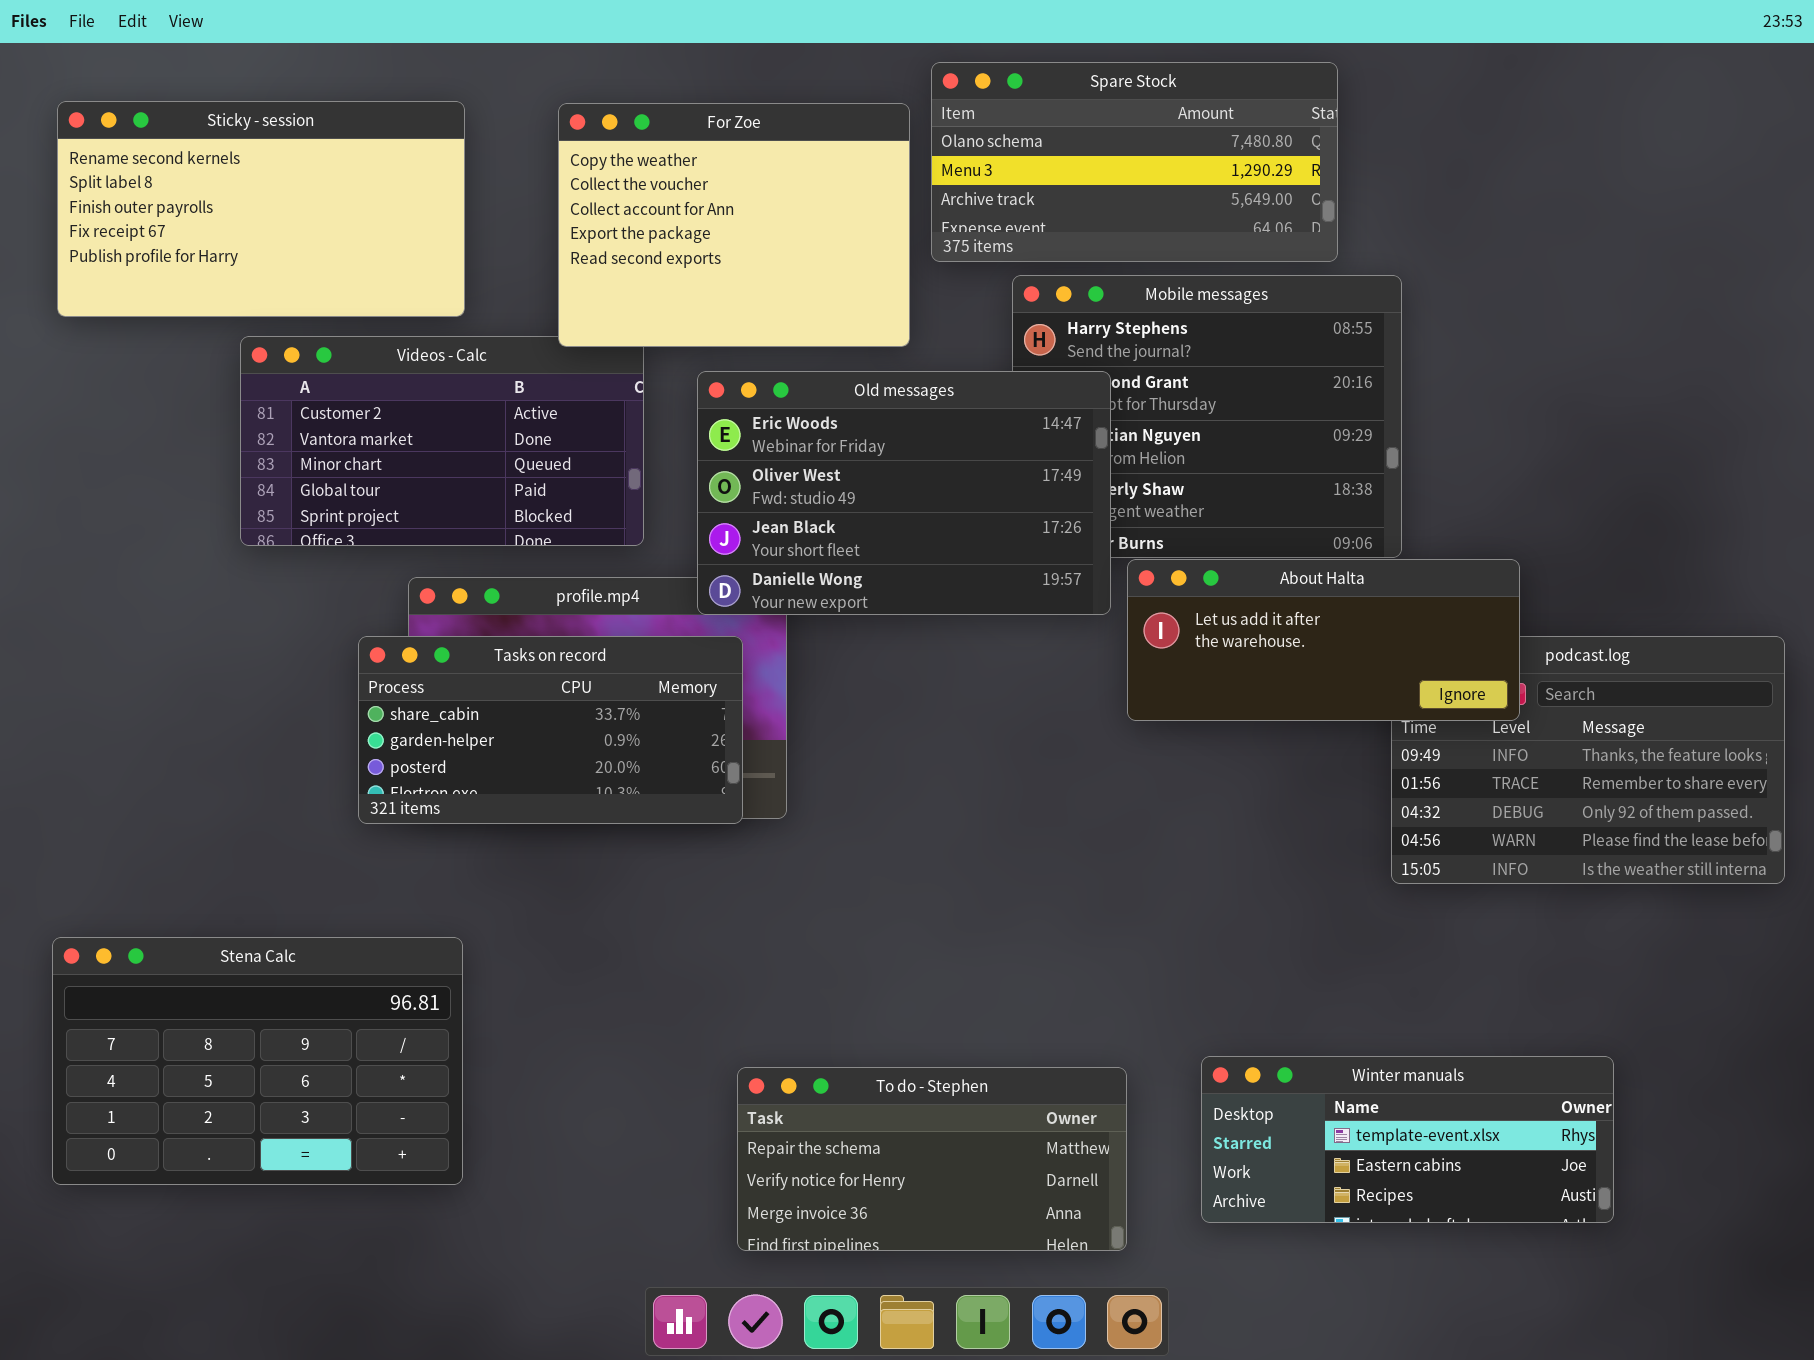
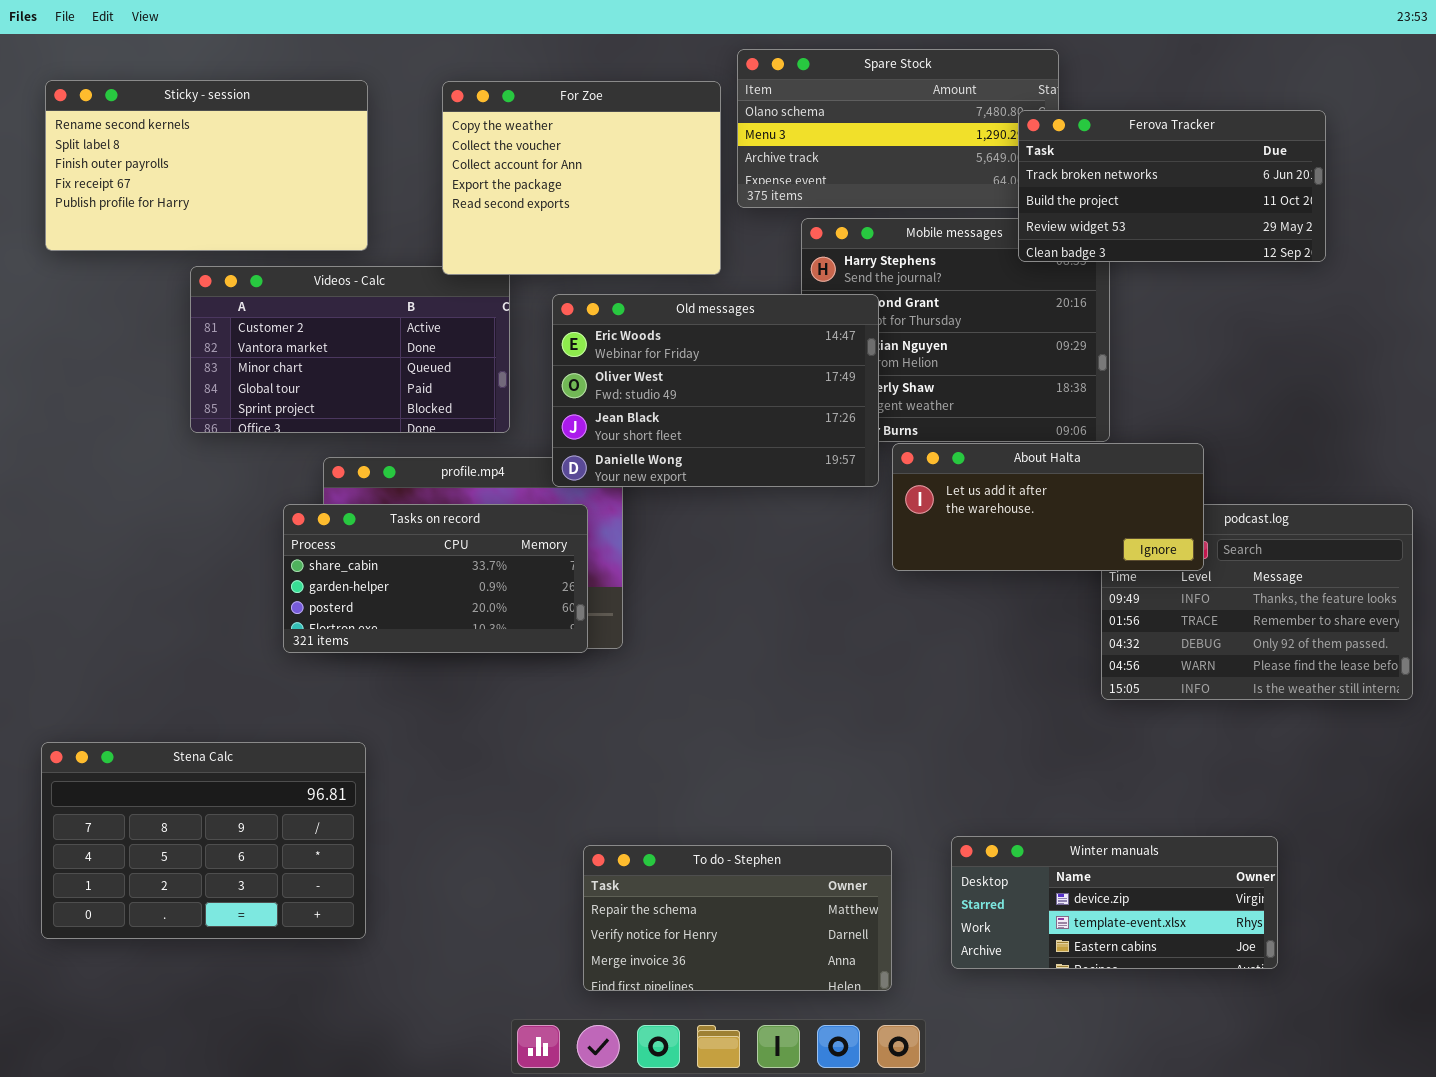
Ferova Tracker: none -> [1018,110,1326,262], opened
Winter manuals: [1201,1056,1614,1223] -> [951,836,1278,969], scrolled up 1 row

